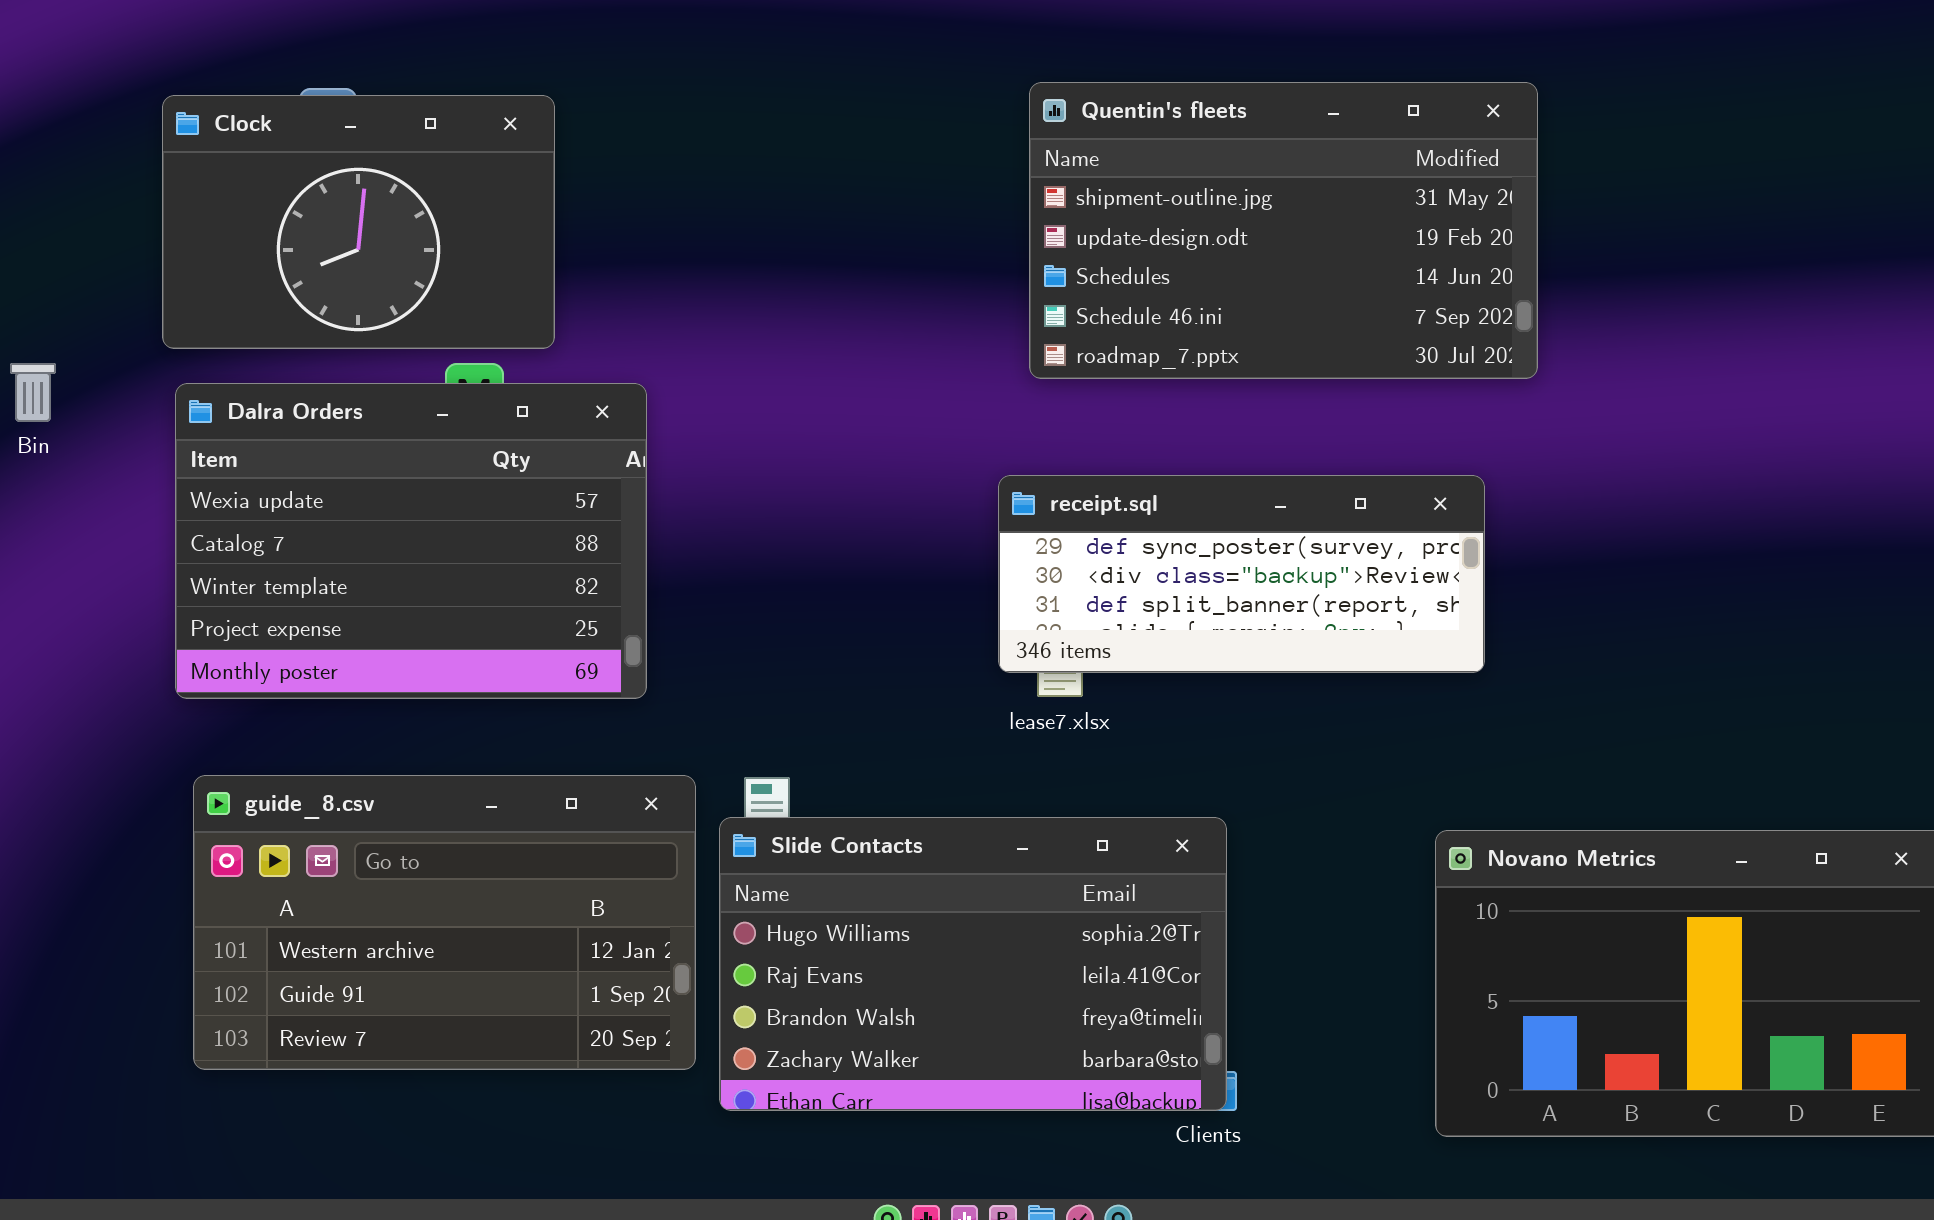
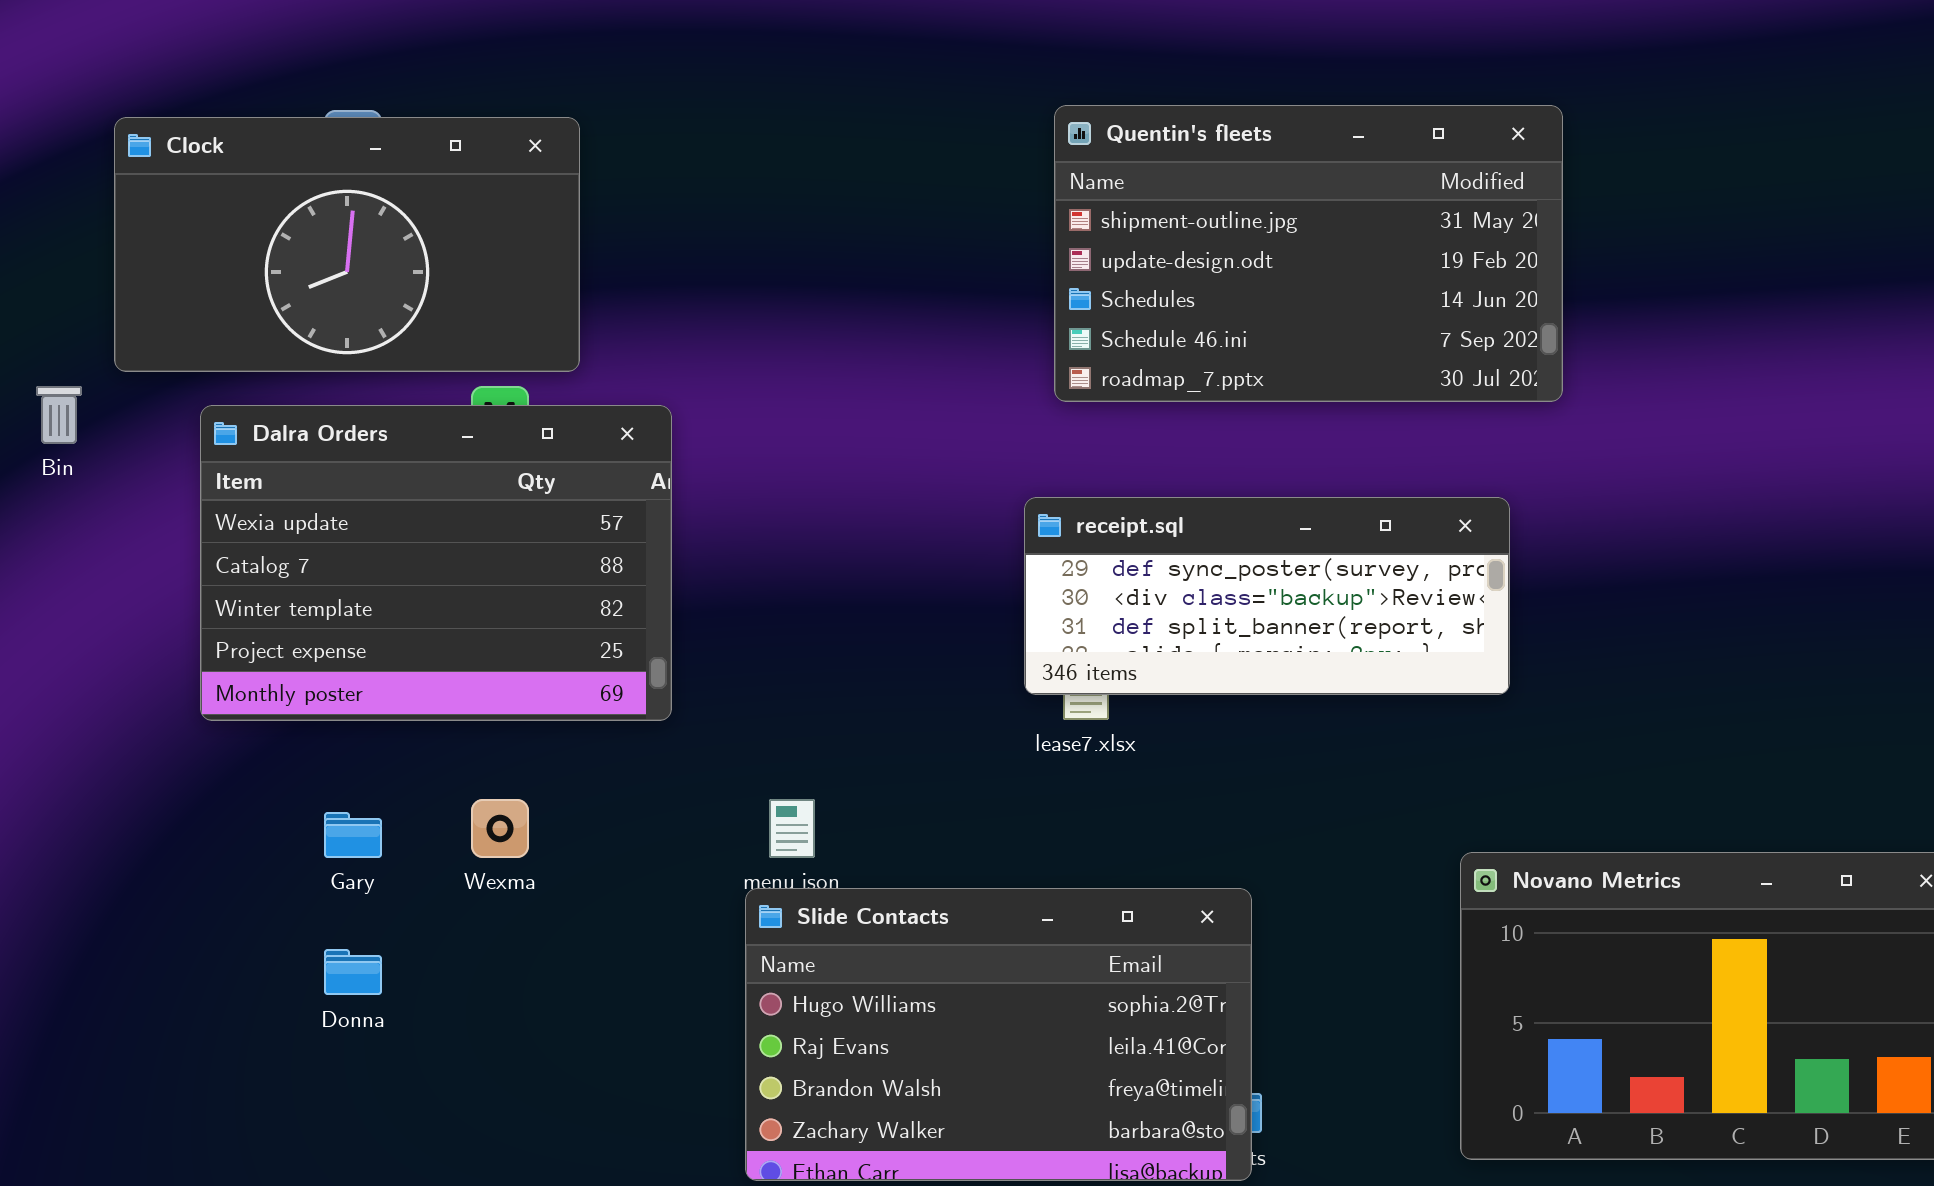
Clock: [162,95,555,349] -> [114,117,580,372], resized
guide_8.csv: [193,775,696,1070] -> none, closed
Slide Contacts: [719,817,1227,1111] -> [745,888,1252,1181], moved

